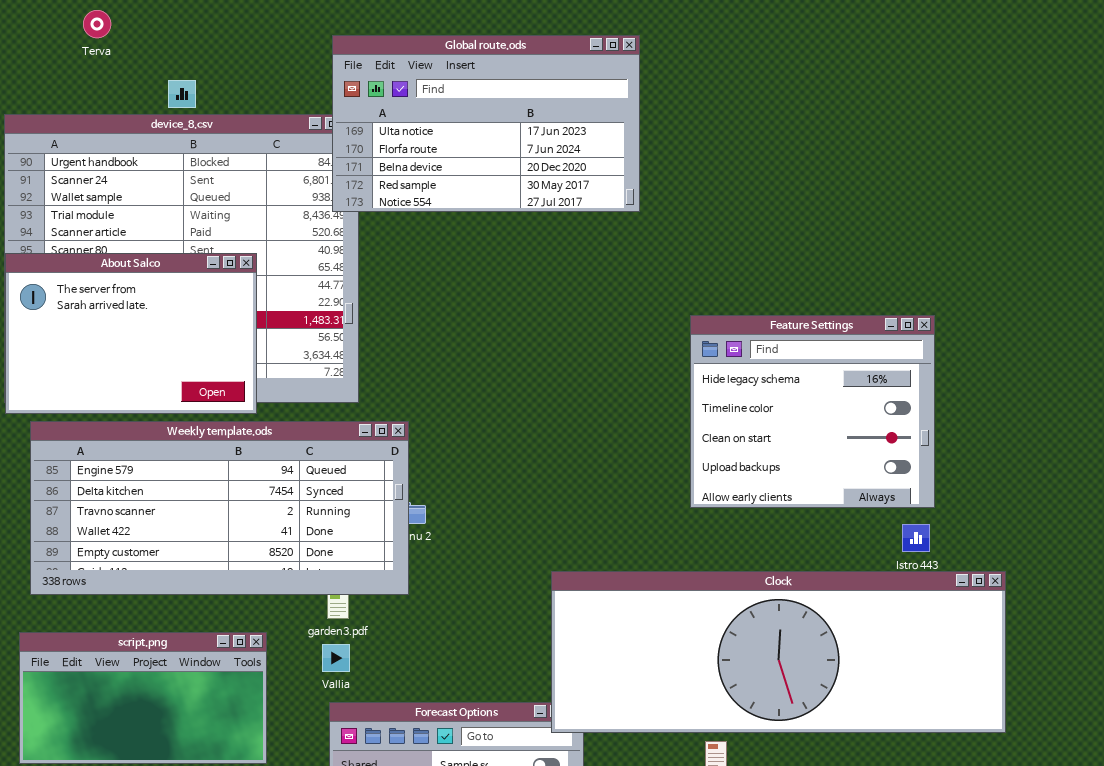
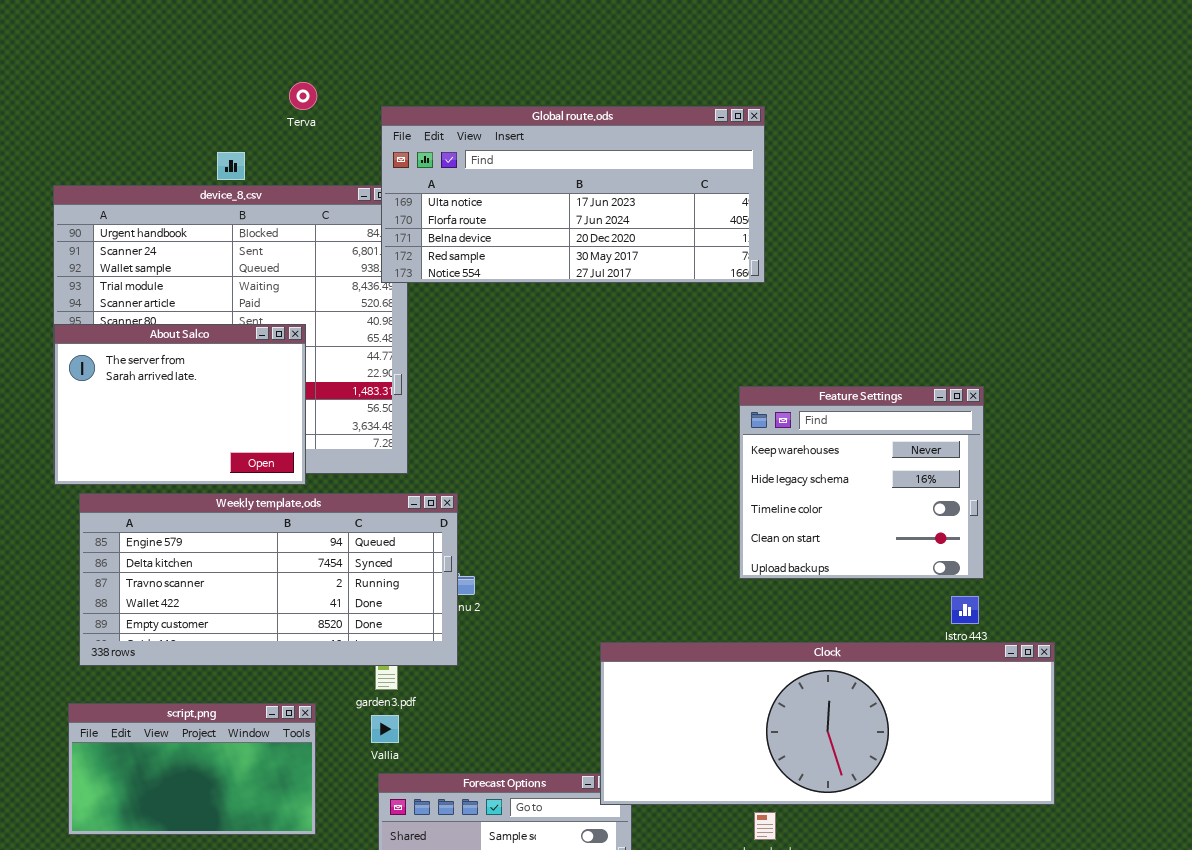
Terva: [83,10,111,38] -> [289,82,317,110], moved
Global route.ods: [332,35,640,212] -> [381,106,765,283], resized
Feature Settings: [690,315,935,508] -> [739,386,984,579], scrolled up 1 row

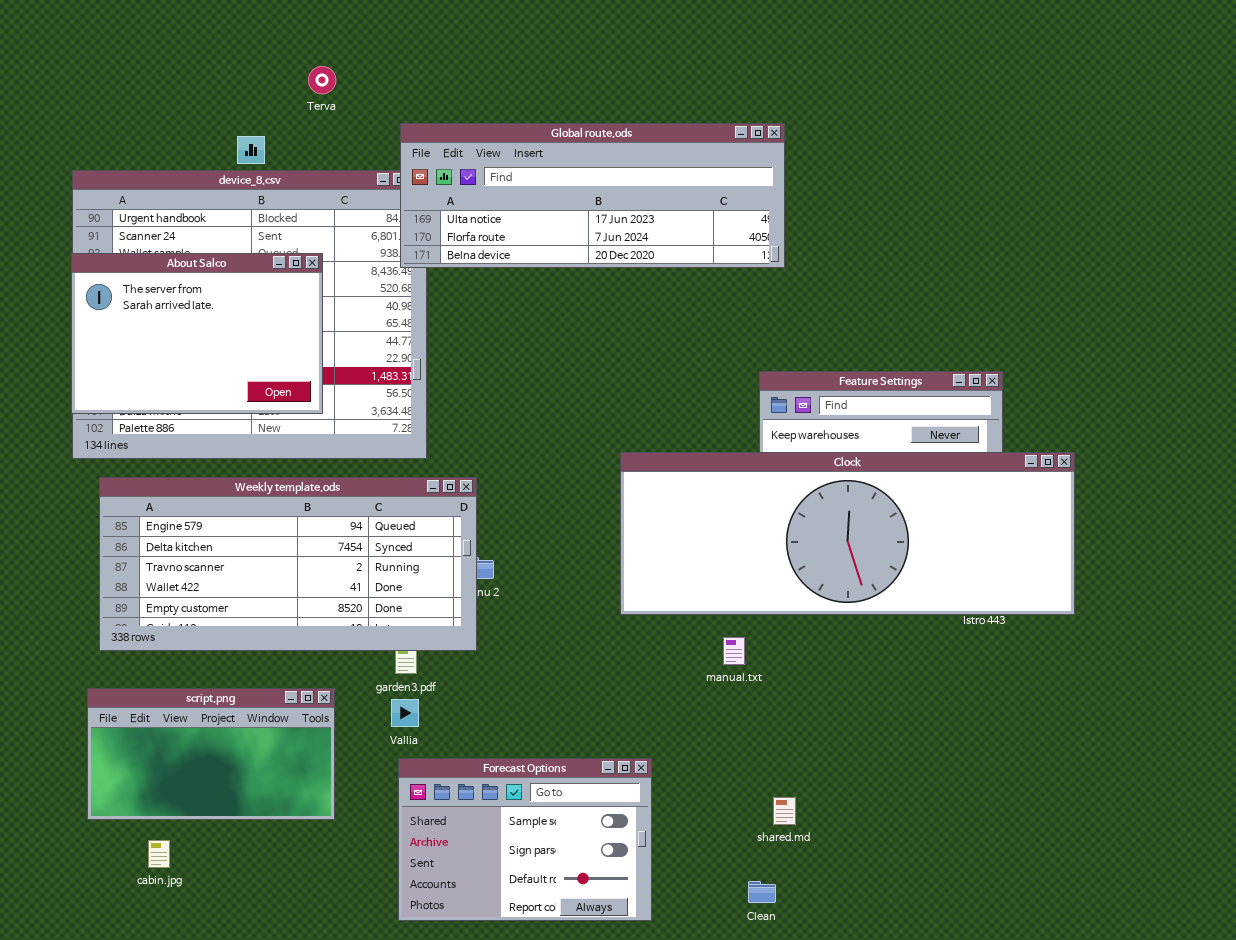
Global route.ods: [381,106,765,283] -> [400,123,785,268], resized
About Salco: [54,324,306,485] -> [71,253,323,414], moved
Clock: [600,642,1055,805] -> [620,452,1075,615], moved

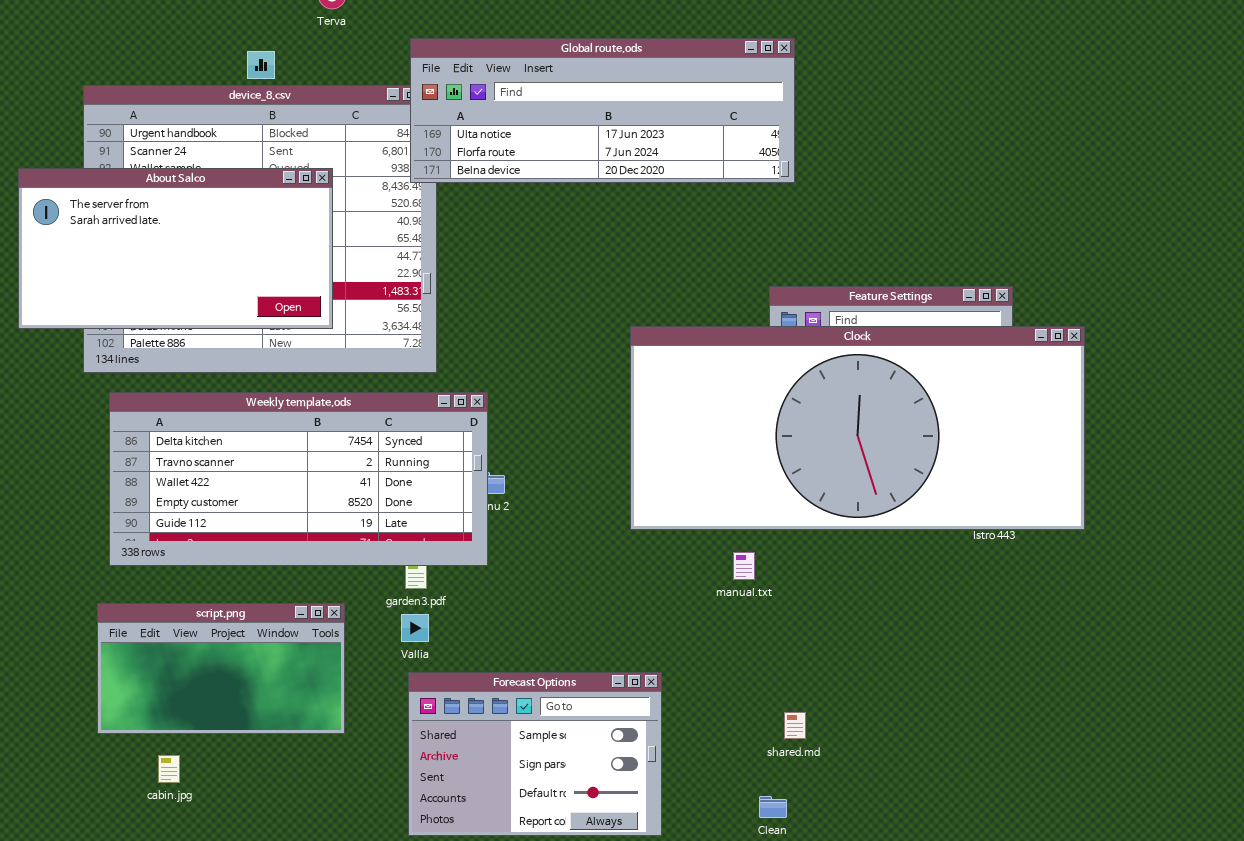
About Salco: [71,253,323,414] -> [18,168,333,329], resized
Clock: [620,452,1075,615] -> [630,326,1085,530], resized
Weekly template.ods: [99,477,477,651] -> [109,392,488,566], scrolled down 1 row

